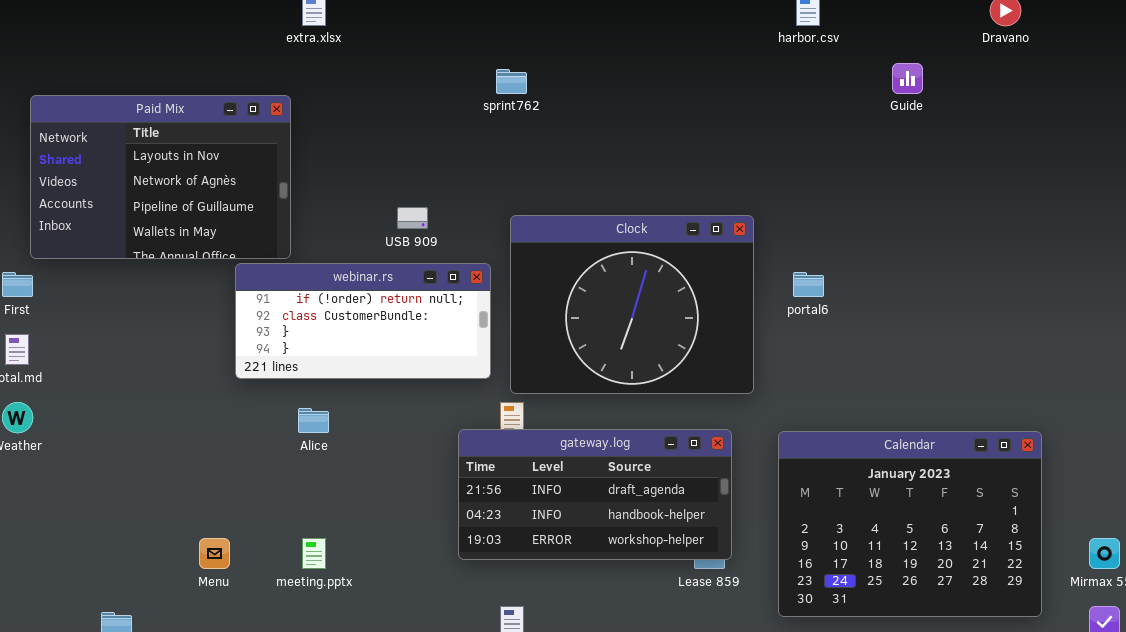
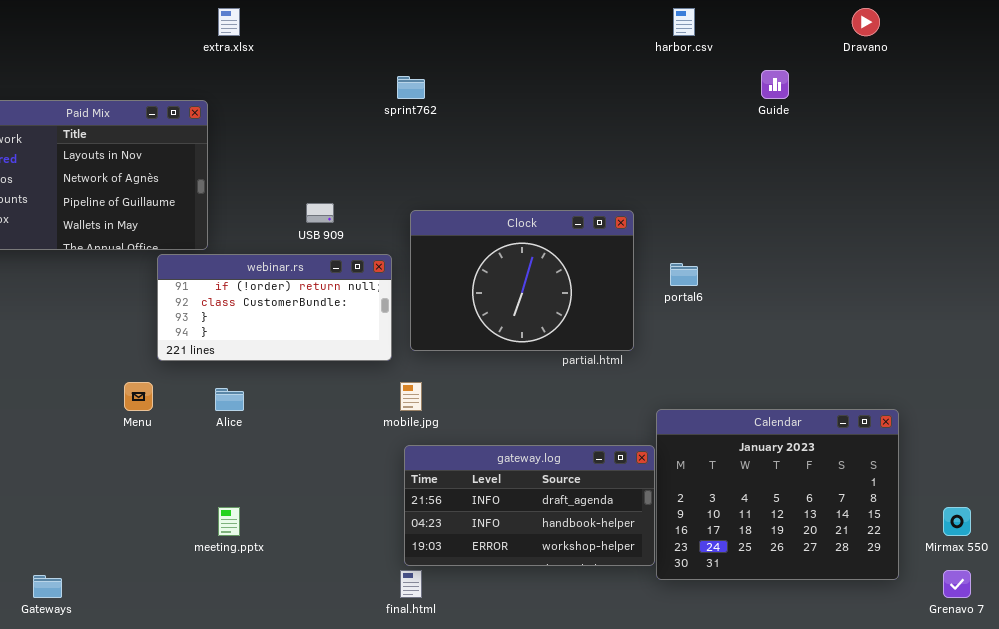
Clock: [510,215,754,394] -> [410,210,634,351], resized
gateway.log: [458,429,732,560] -> [404,445,655,566], moved
Menu: [199,538,230,569] -> [124,382,153,411], moved

